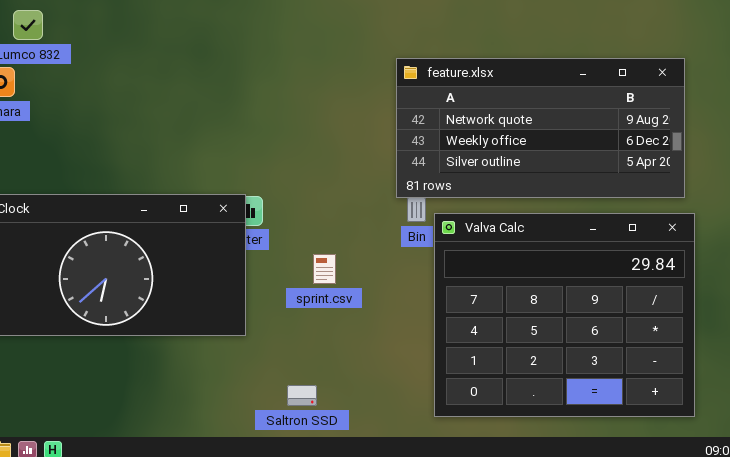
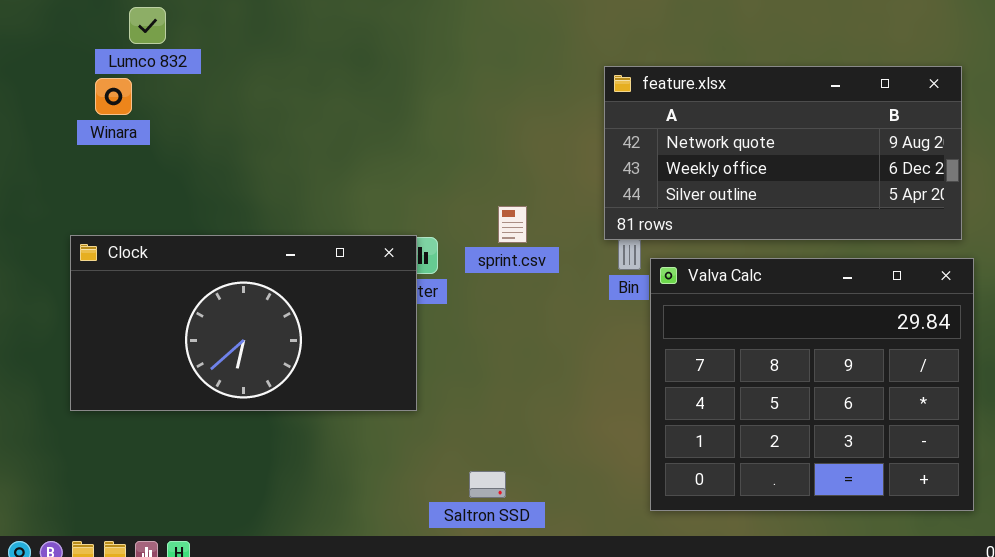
sprint.csv: [313,254,336,284] -> [498,206,527,243], moved

